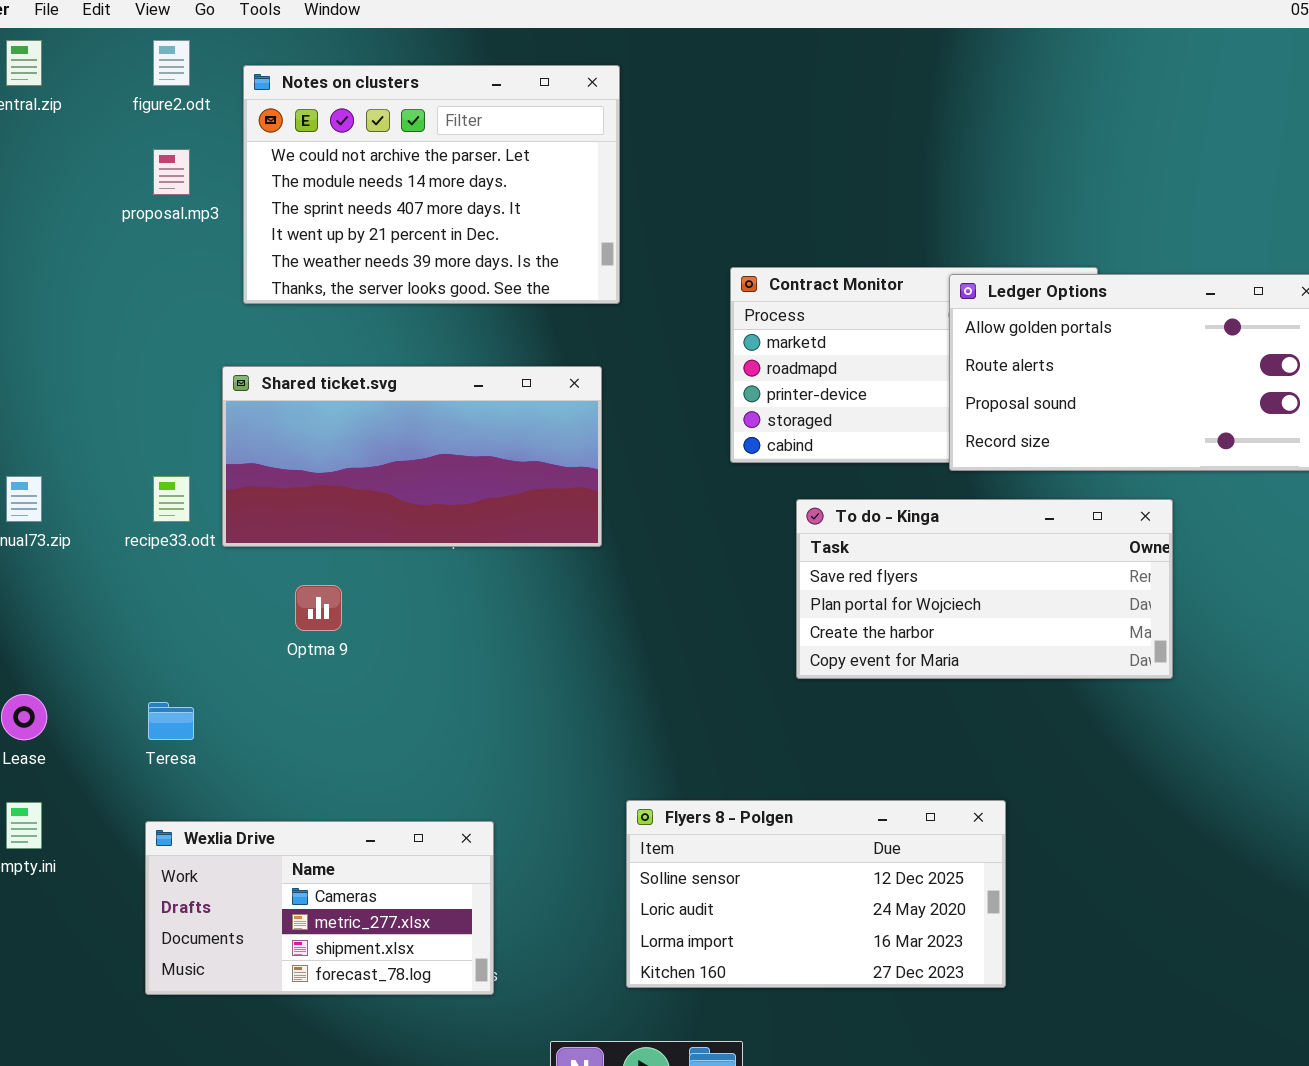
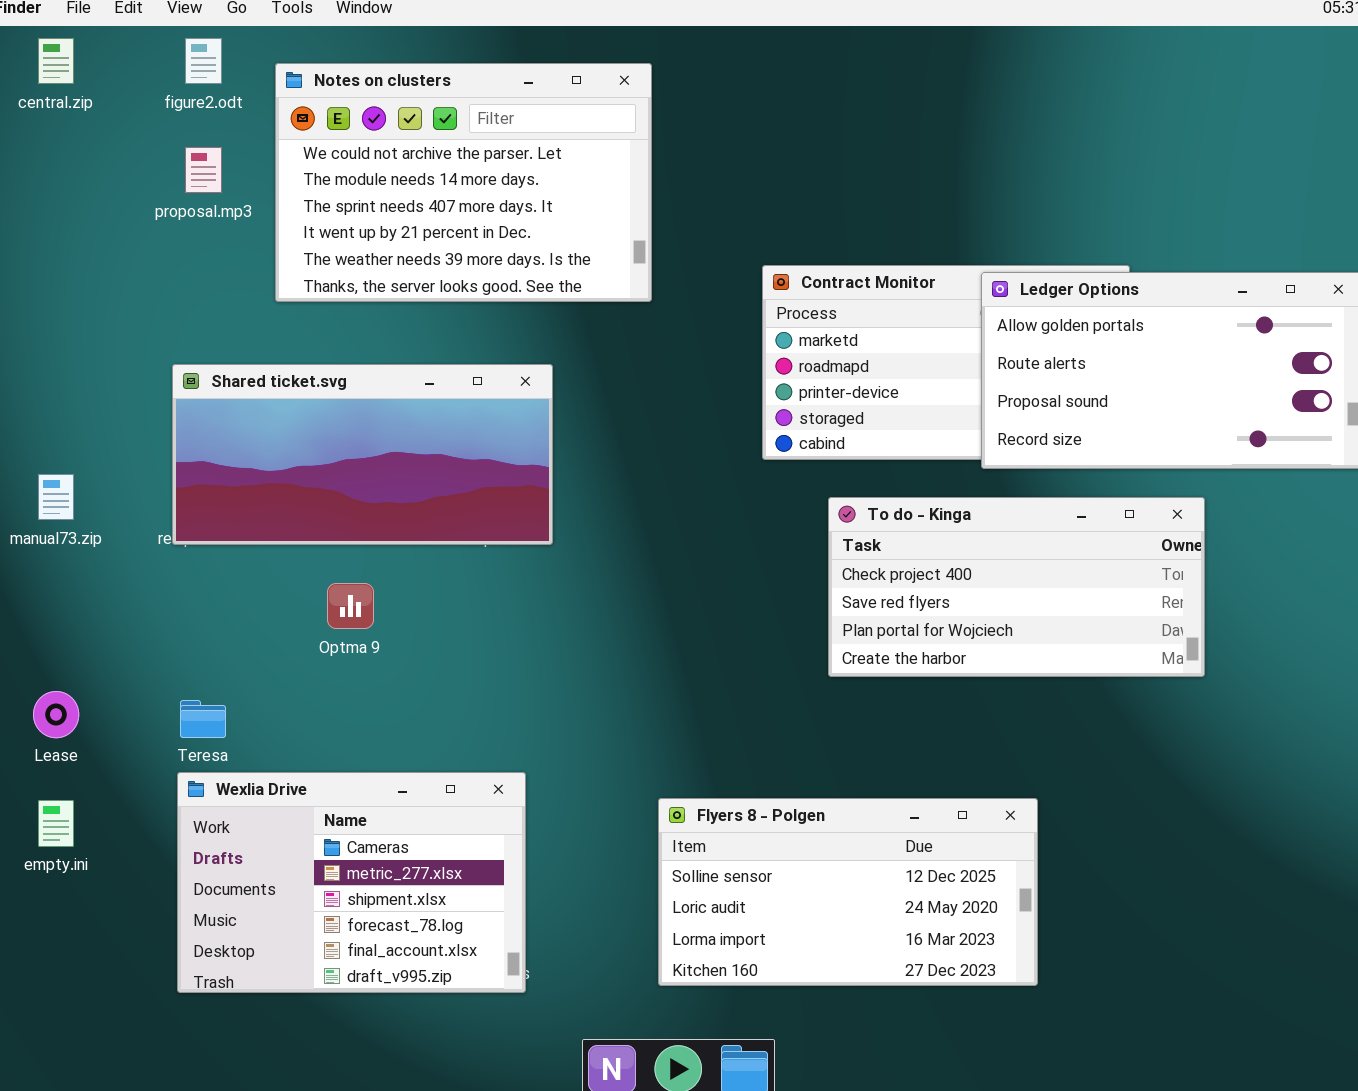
Shared ticket.svg: [222,366,602,547] -> [172,364,553,545], moved
To do - Kinga: [796,499,1173,679] -> [828,497,1205,677], scrolled up 1 row
Wexlia Drive: [145,821,494,995] -> [177,772,526,993], resized

